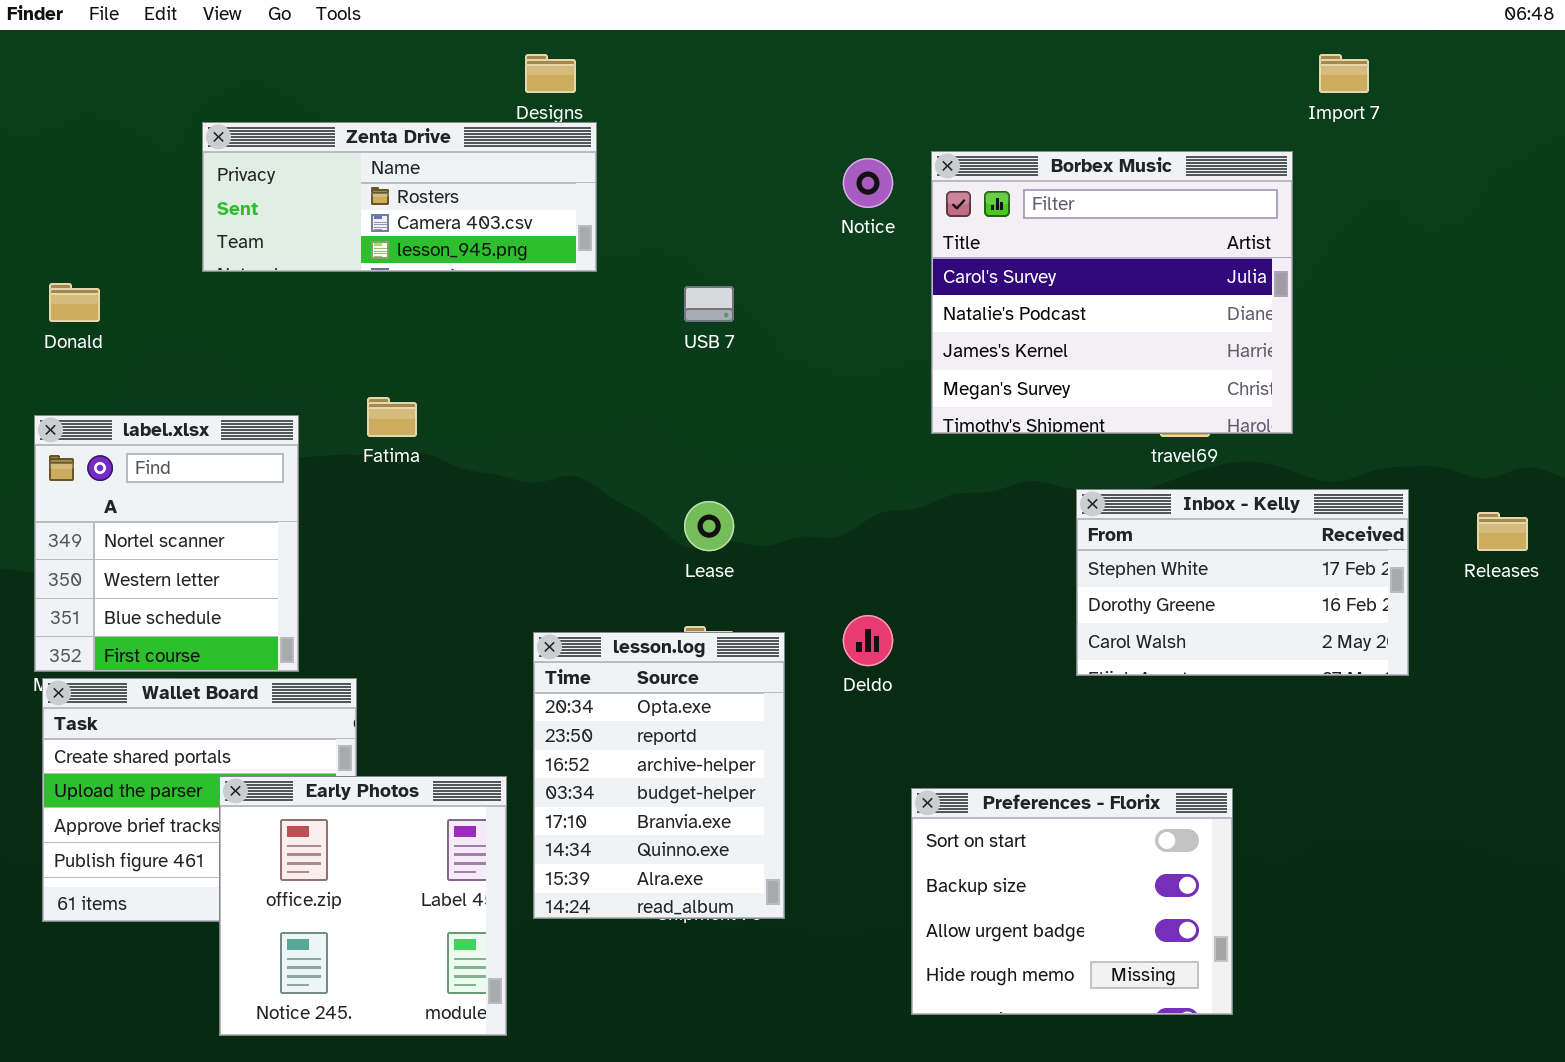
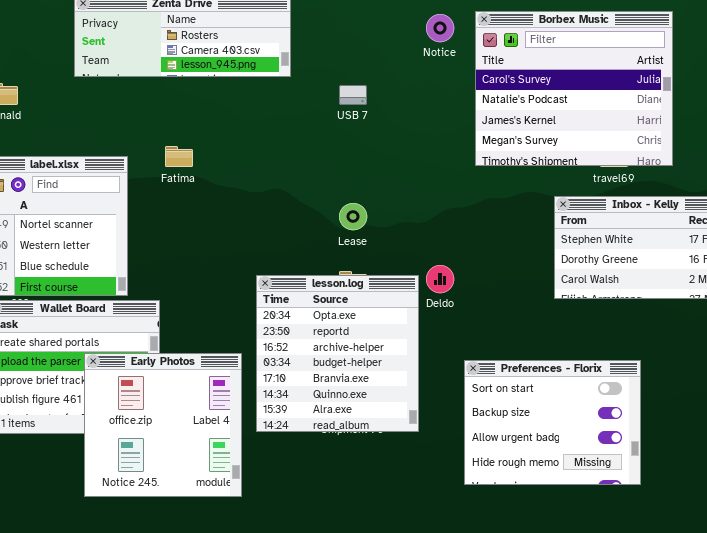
lesson.log: [533,632,785,919] -> [256,275,419,432], resized

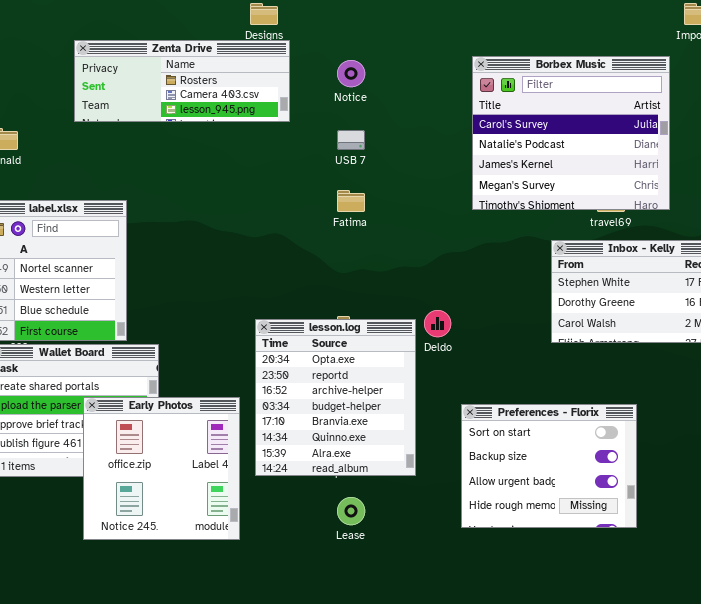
Notice: [426,14,454,42] -> [337,60,365,87], moved
Fatima: [165,146,193,167] -> [337,190,365,212], moved
Lease: [339,203,367,230] -> [337,497,365,525], moved

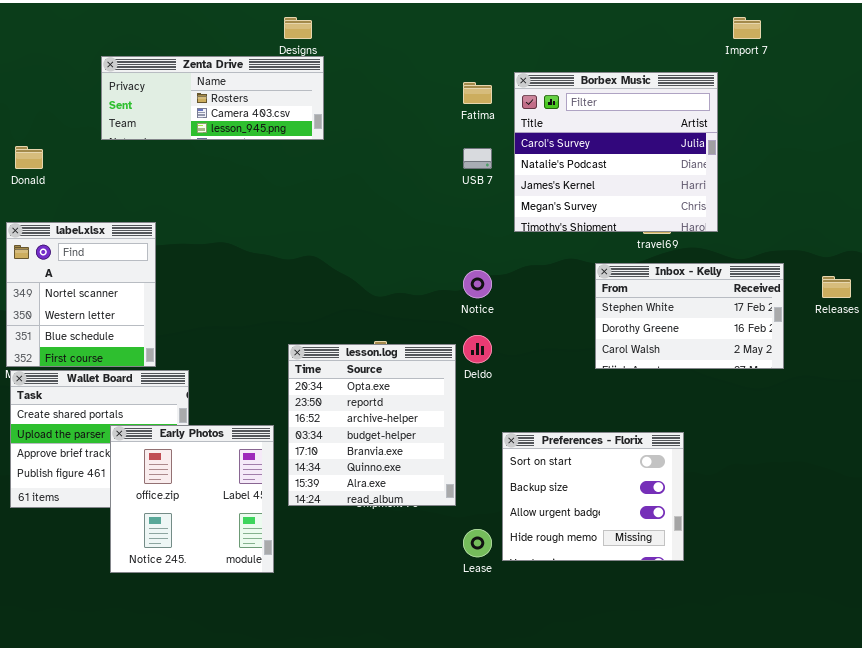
Notice: [337,60,365,87] -> [463,270,492,298], moved
USB 7: [337,130,365,150] -> [463,148,492,169], moved
Fatima: [337,190,365,212] -> [463,82,492,104], moved
Lease: [337,497,365,525] -> [463,529,492,557], moved

